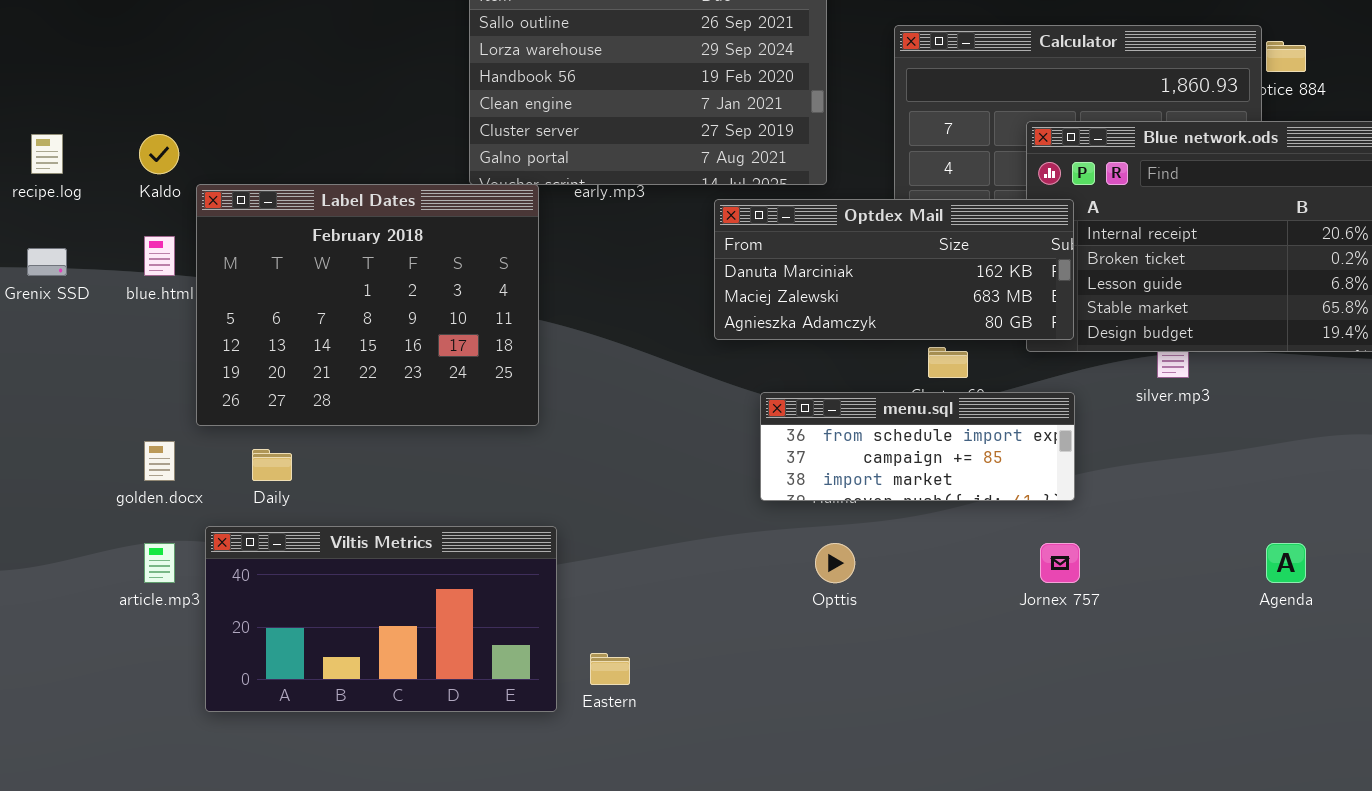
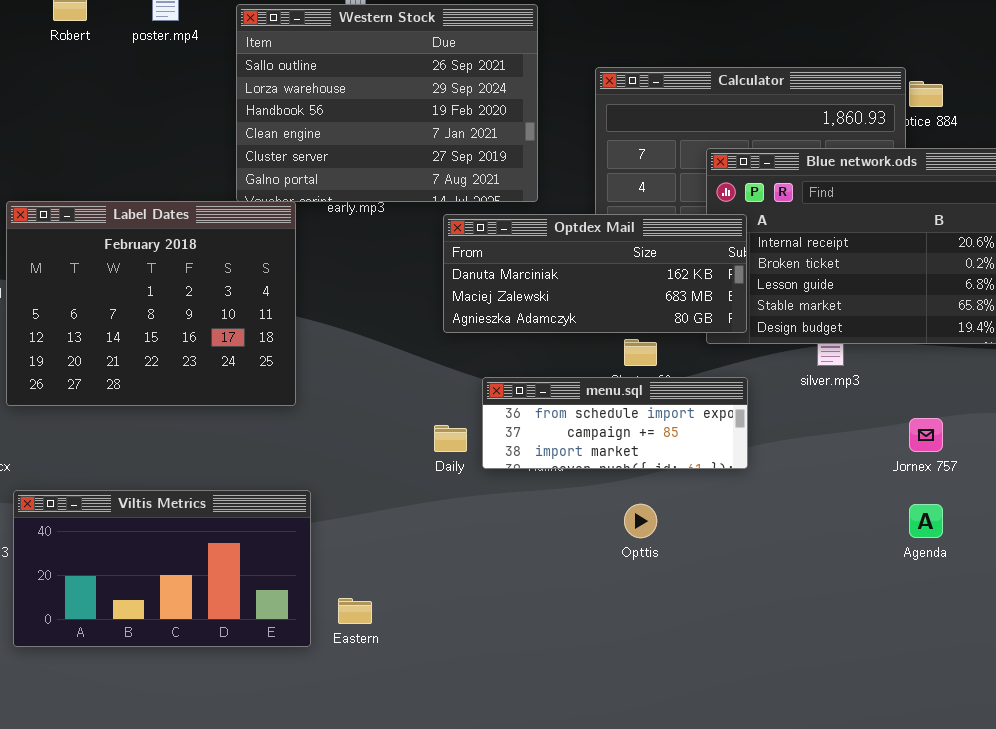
Daily: [252,449,292,481] -> [434,425,467,452], moved
Opttis: [815,543,855,583] -> [624,504,657,538], moved
Jornex 757: [1040,543,1080,583] -> [909,418,943,452], moved

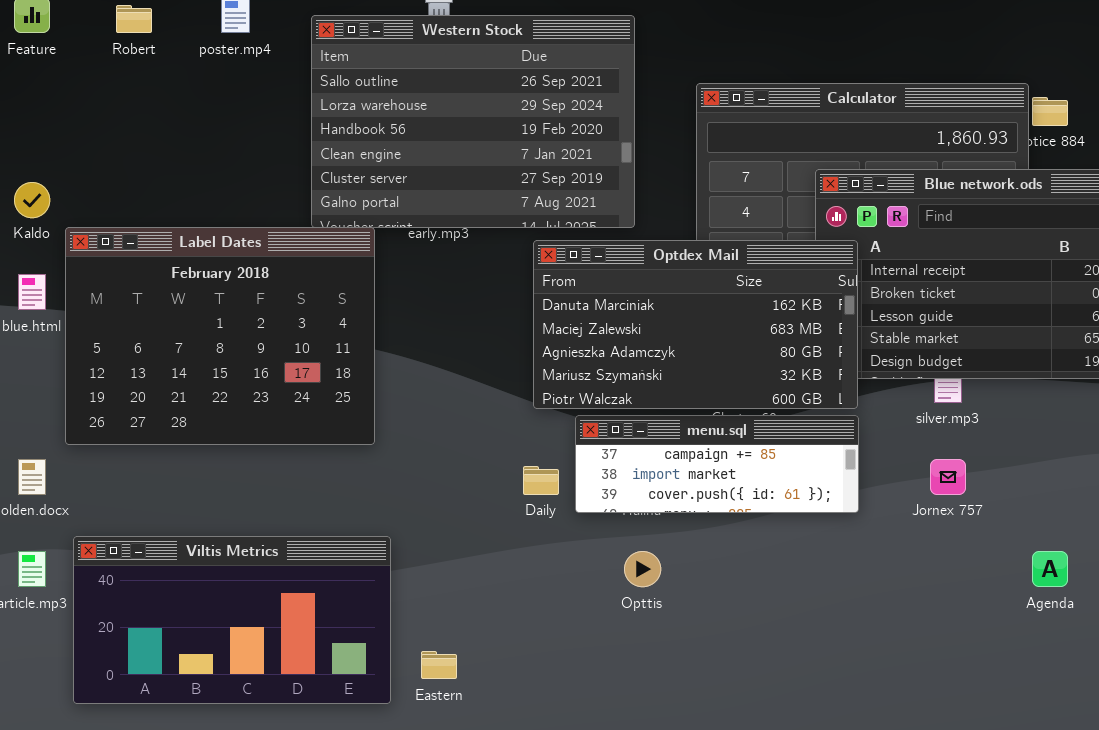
Optdex Mail: [443,214,747,333] -> [533,240,858,409], resized
menu.sql: [482,377,748,469] -> [575,415,859,513], scrolled down 1 row
Jornex 757: [909,418,943,452] -> [930,459,966,495], moved
Opttis: [624,504,657,538] -> [624,551,661,587], moved

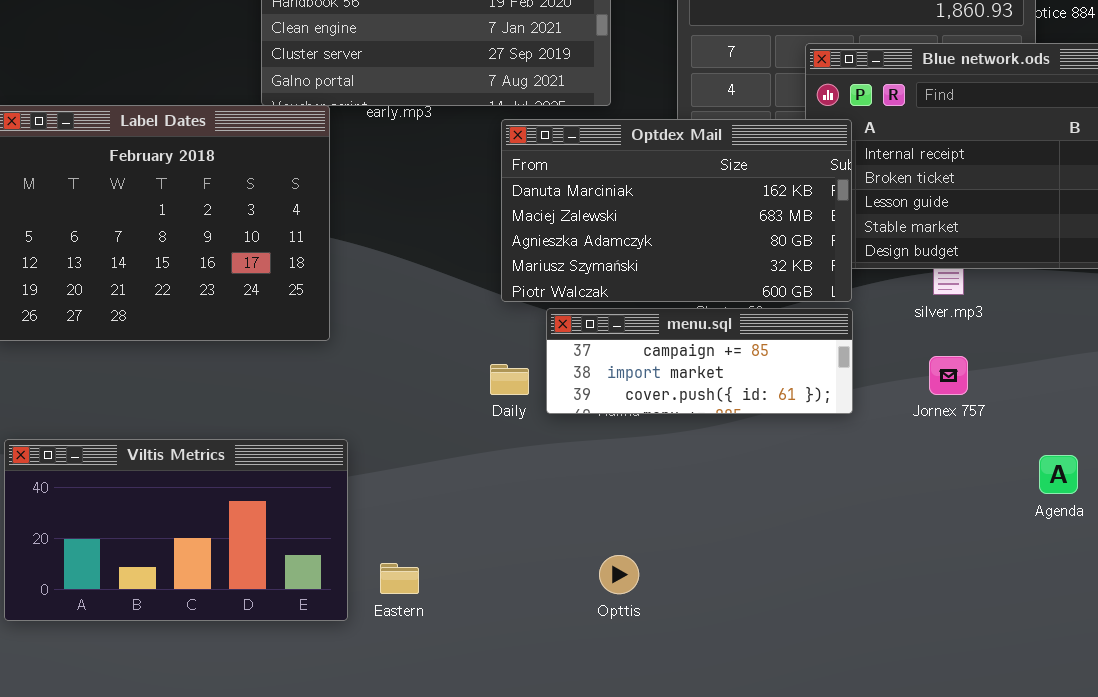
Opttis: [624,551,661,587] -> [599,555,639,594], moved

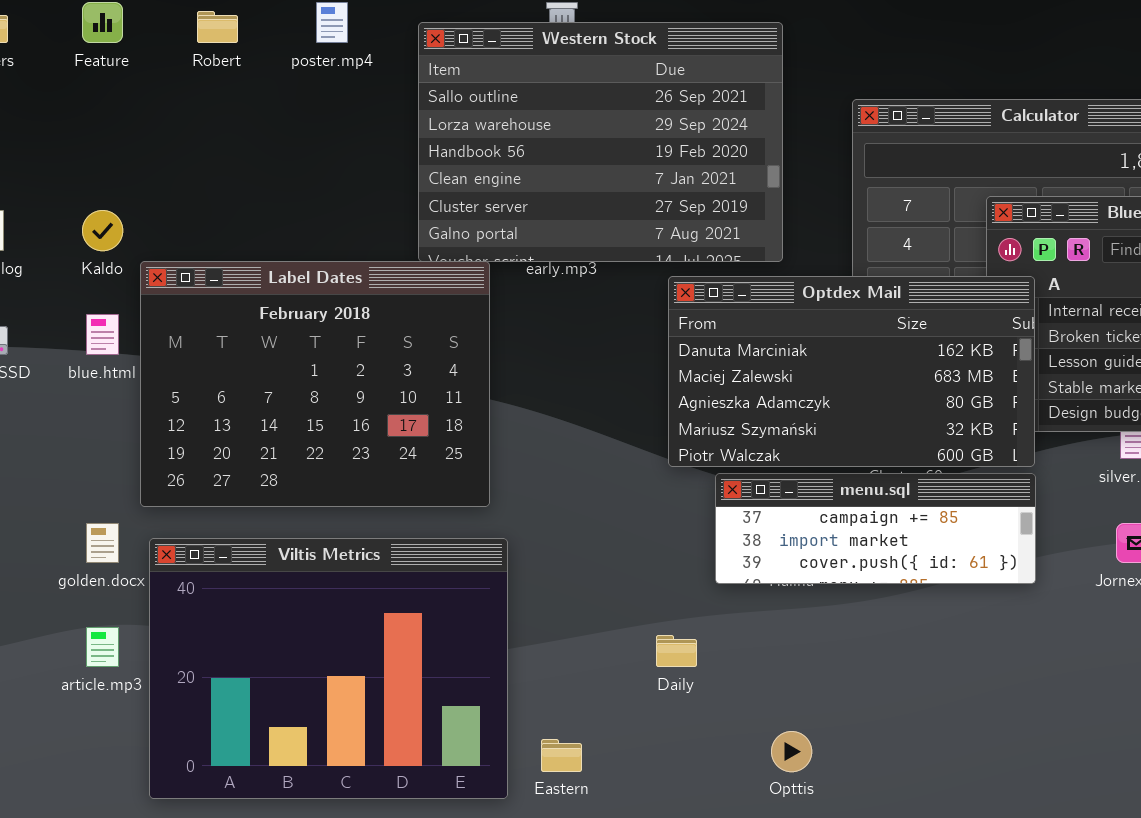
Daily: [490,364,529,395] -> [656,635,697,667], moved
Viltis Metrics: [4,439,348,621] -> [149,538,508,799], resized

